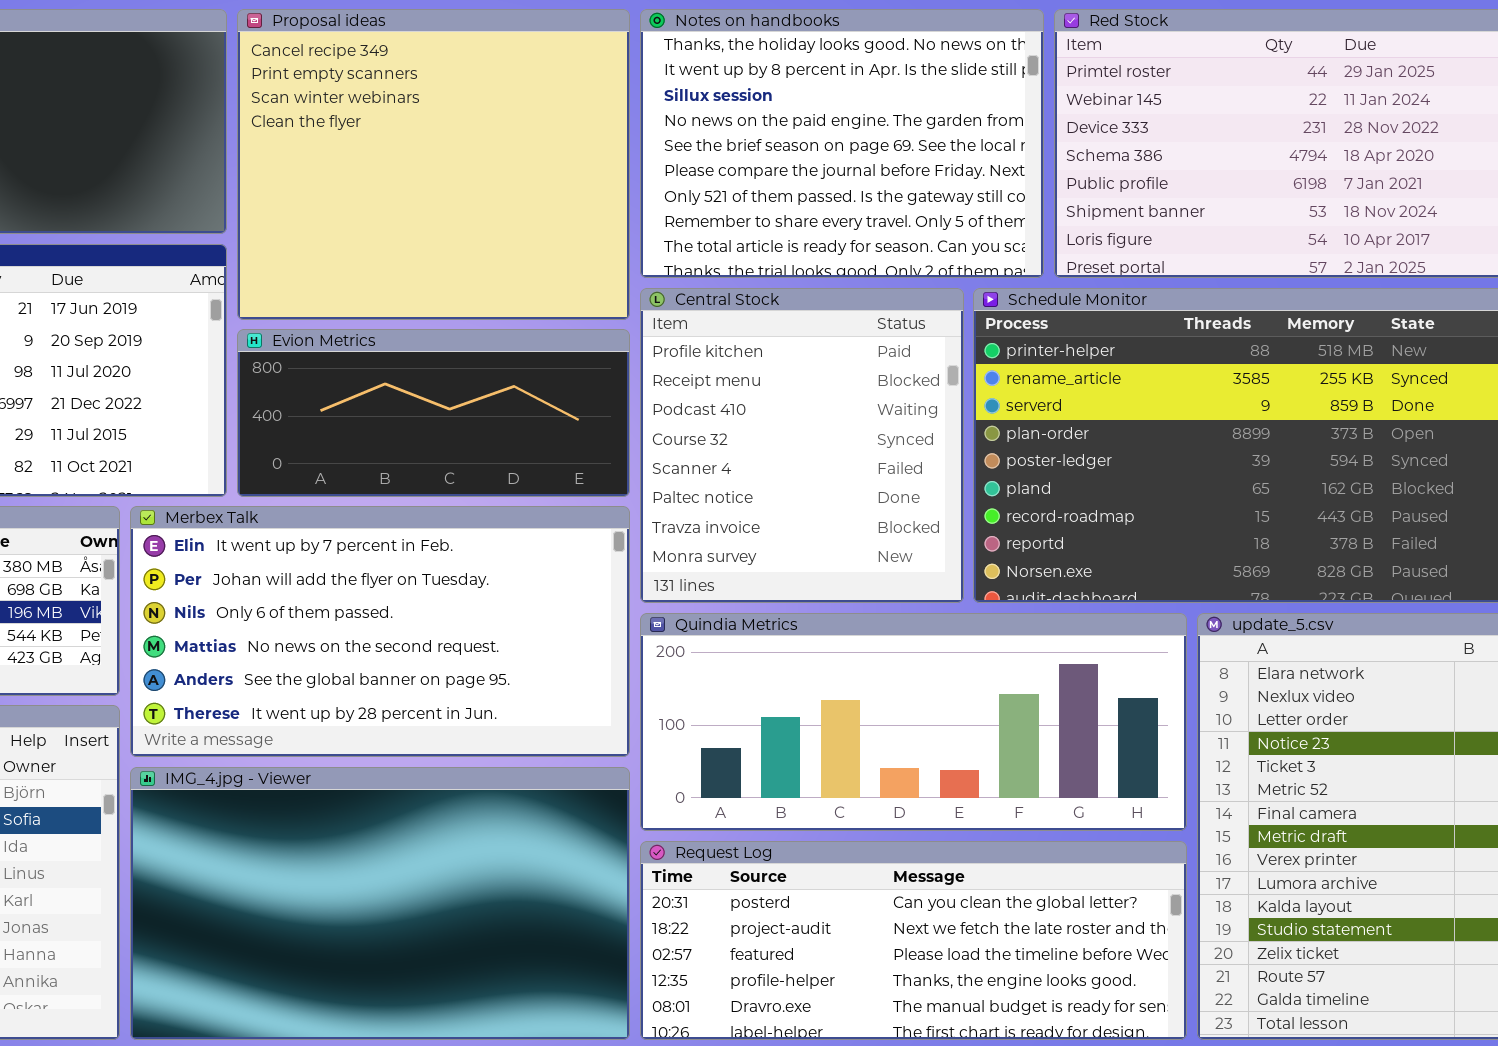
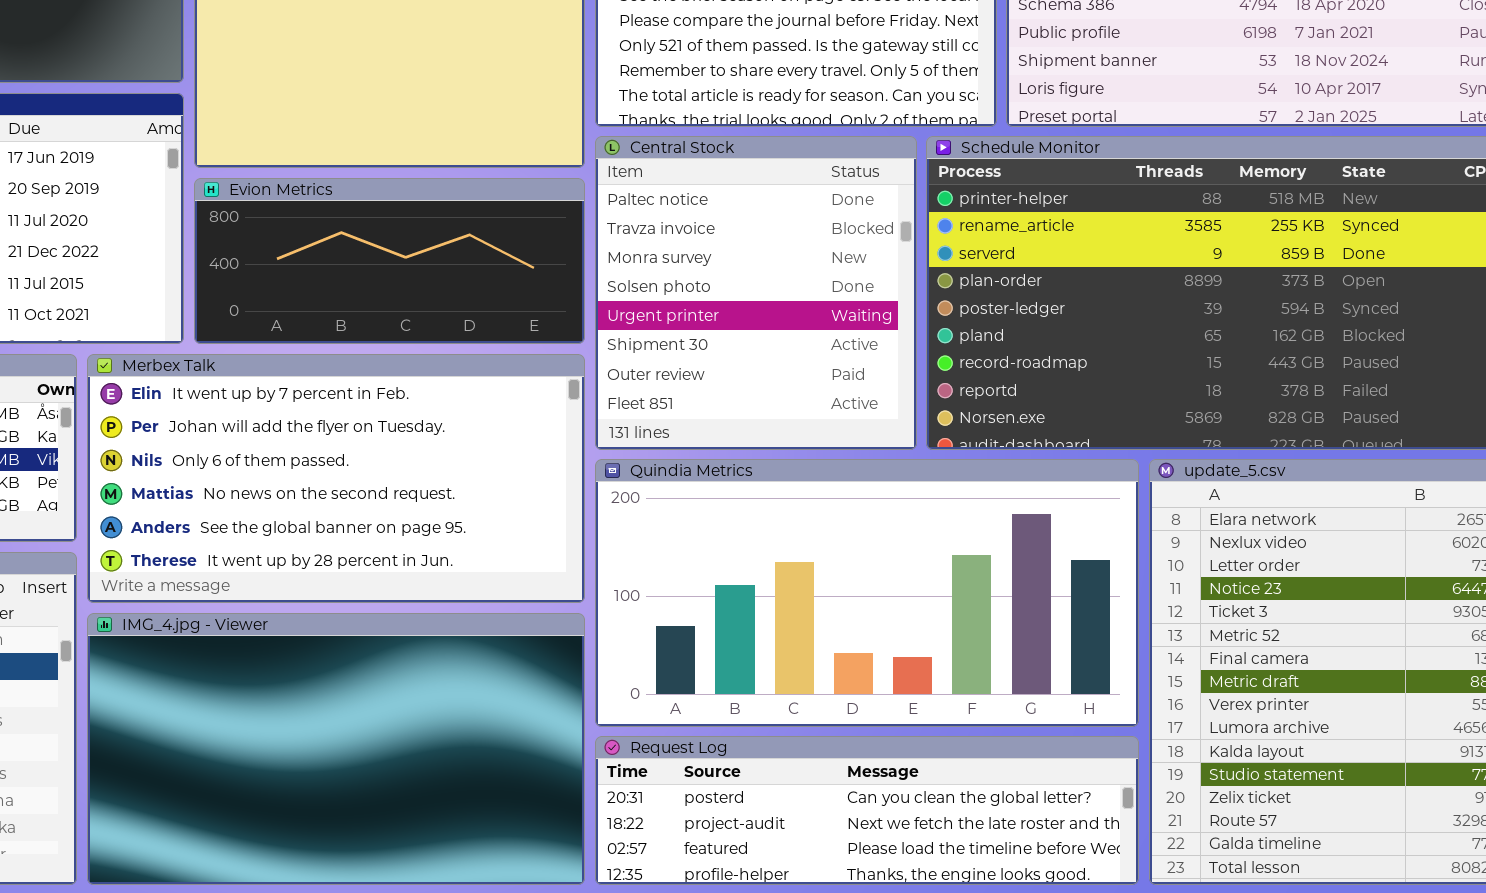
Central Stock: [640,288,964,603] -> [595,136,917,450], scrolled down 5 rows
Quindia Metrics: [640,613,1187,831] -> [595,459,1139,727], resized
Request Log: [640,841,1187,1040] -> [595,736,1139,885], resized

